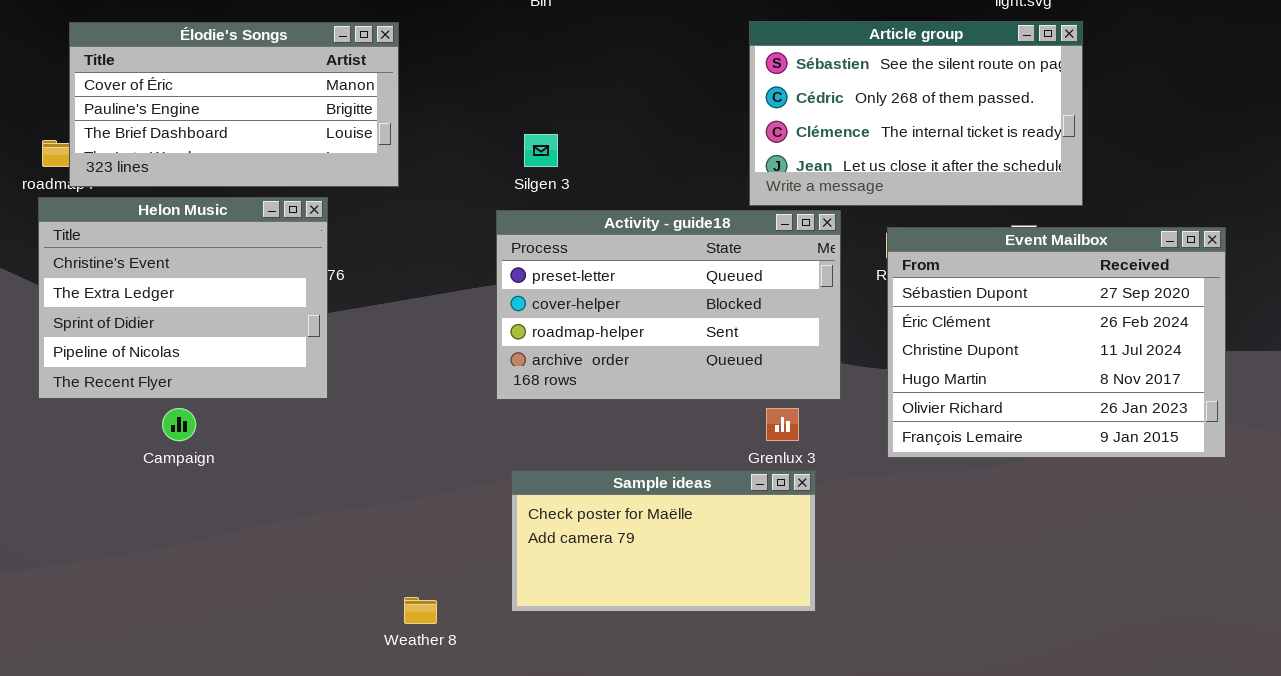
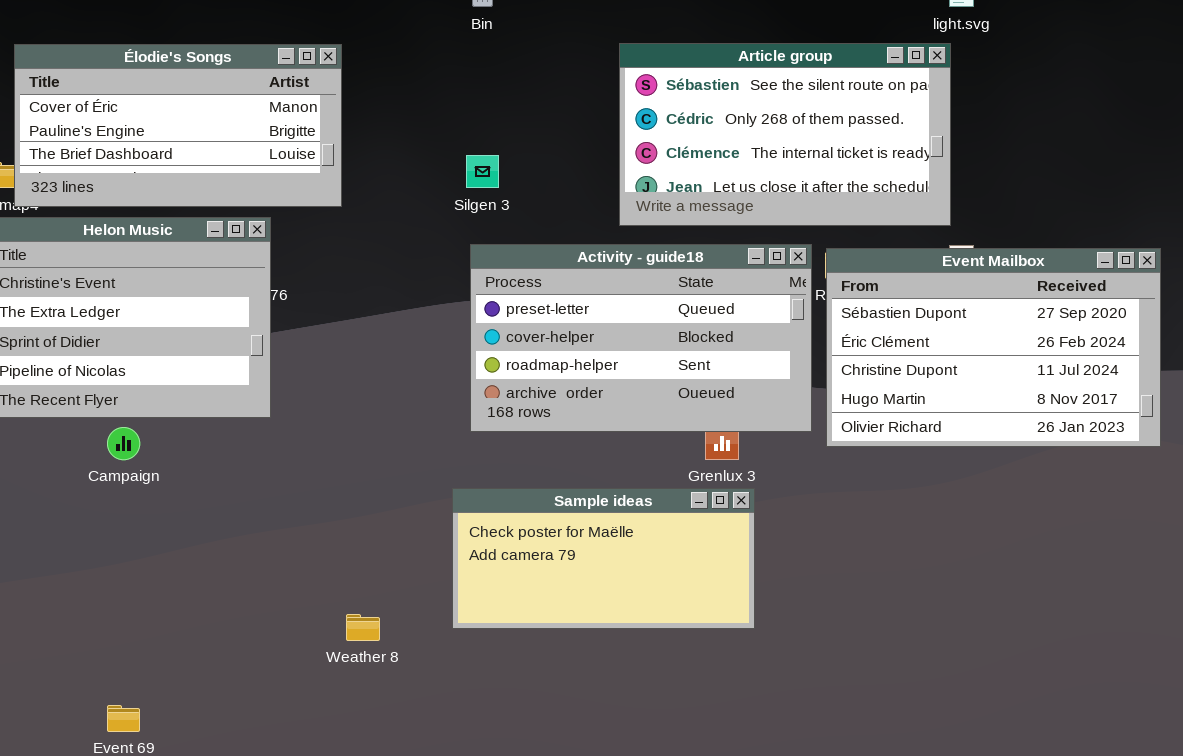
Article group: [749,21,1083,206] -> [619,43,951,226], moved
Activity - guide18: [496,210,841,400] -> [470,244,812,432], moved
Event Mailbox: [887,227,1226,458] -> [826,248,1161,447], resized

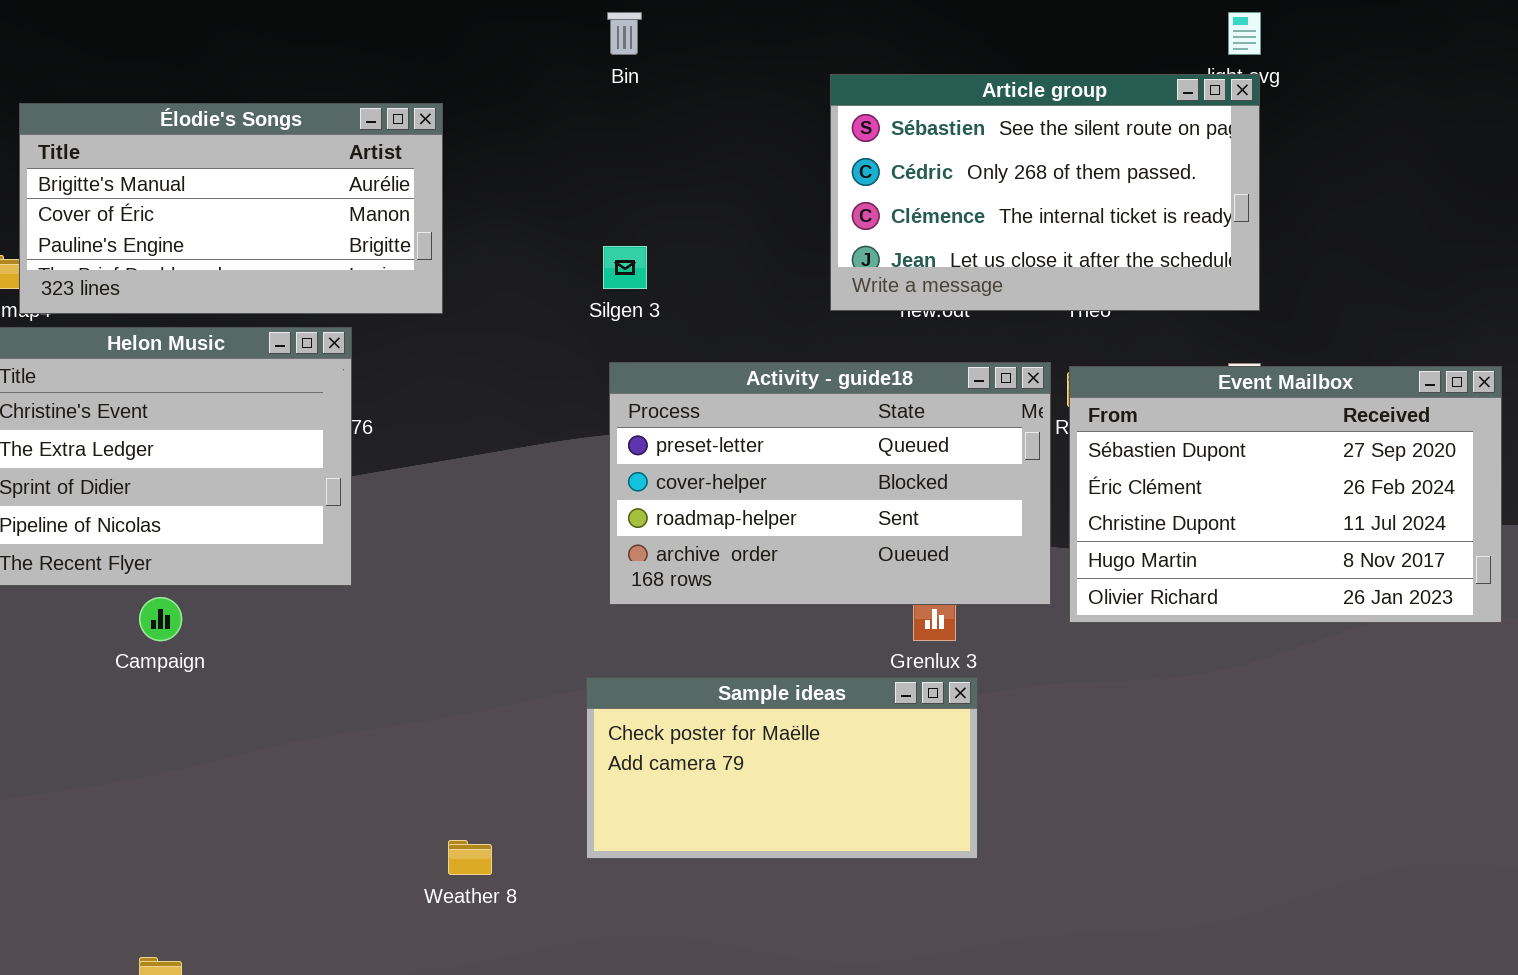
Article group: [619,43,951,226] -> [830,74,1260,311], moved
Élodie's Songs: [14,44,342,207] -> [19,103,443,314], scrolled up 1 row

